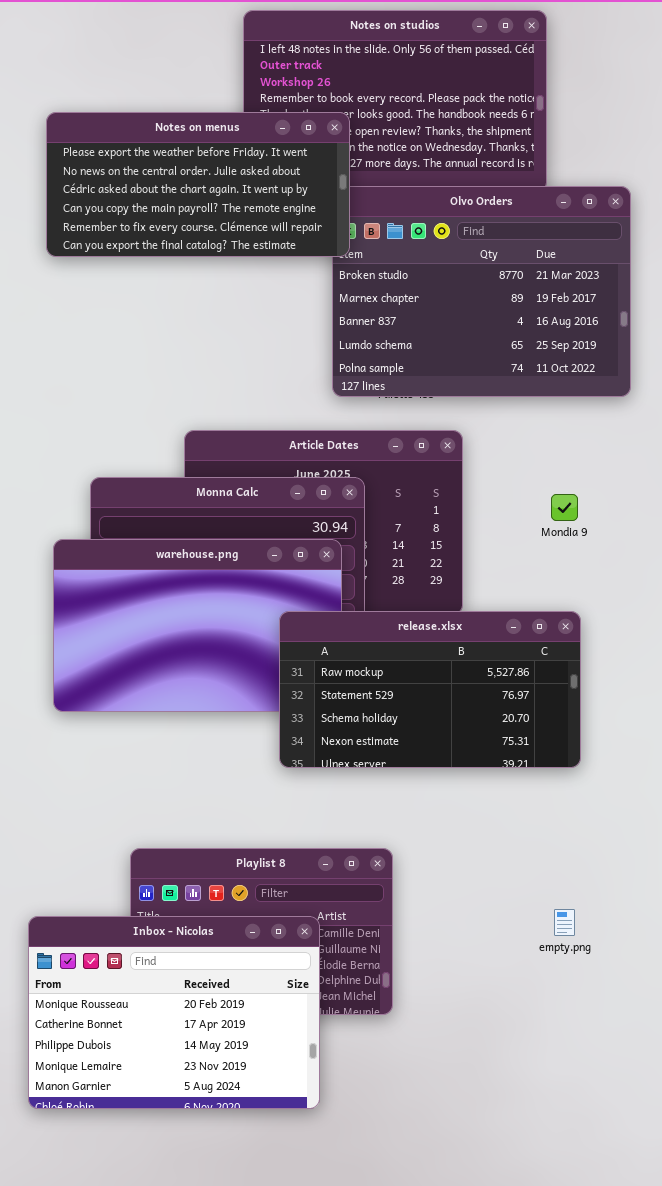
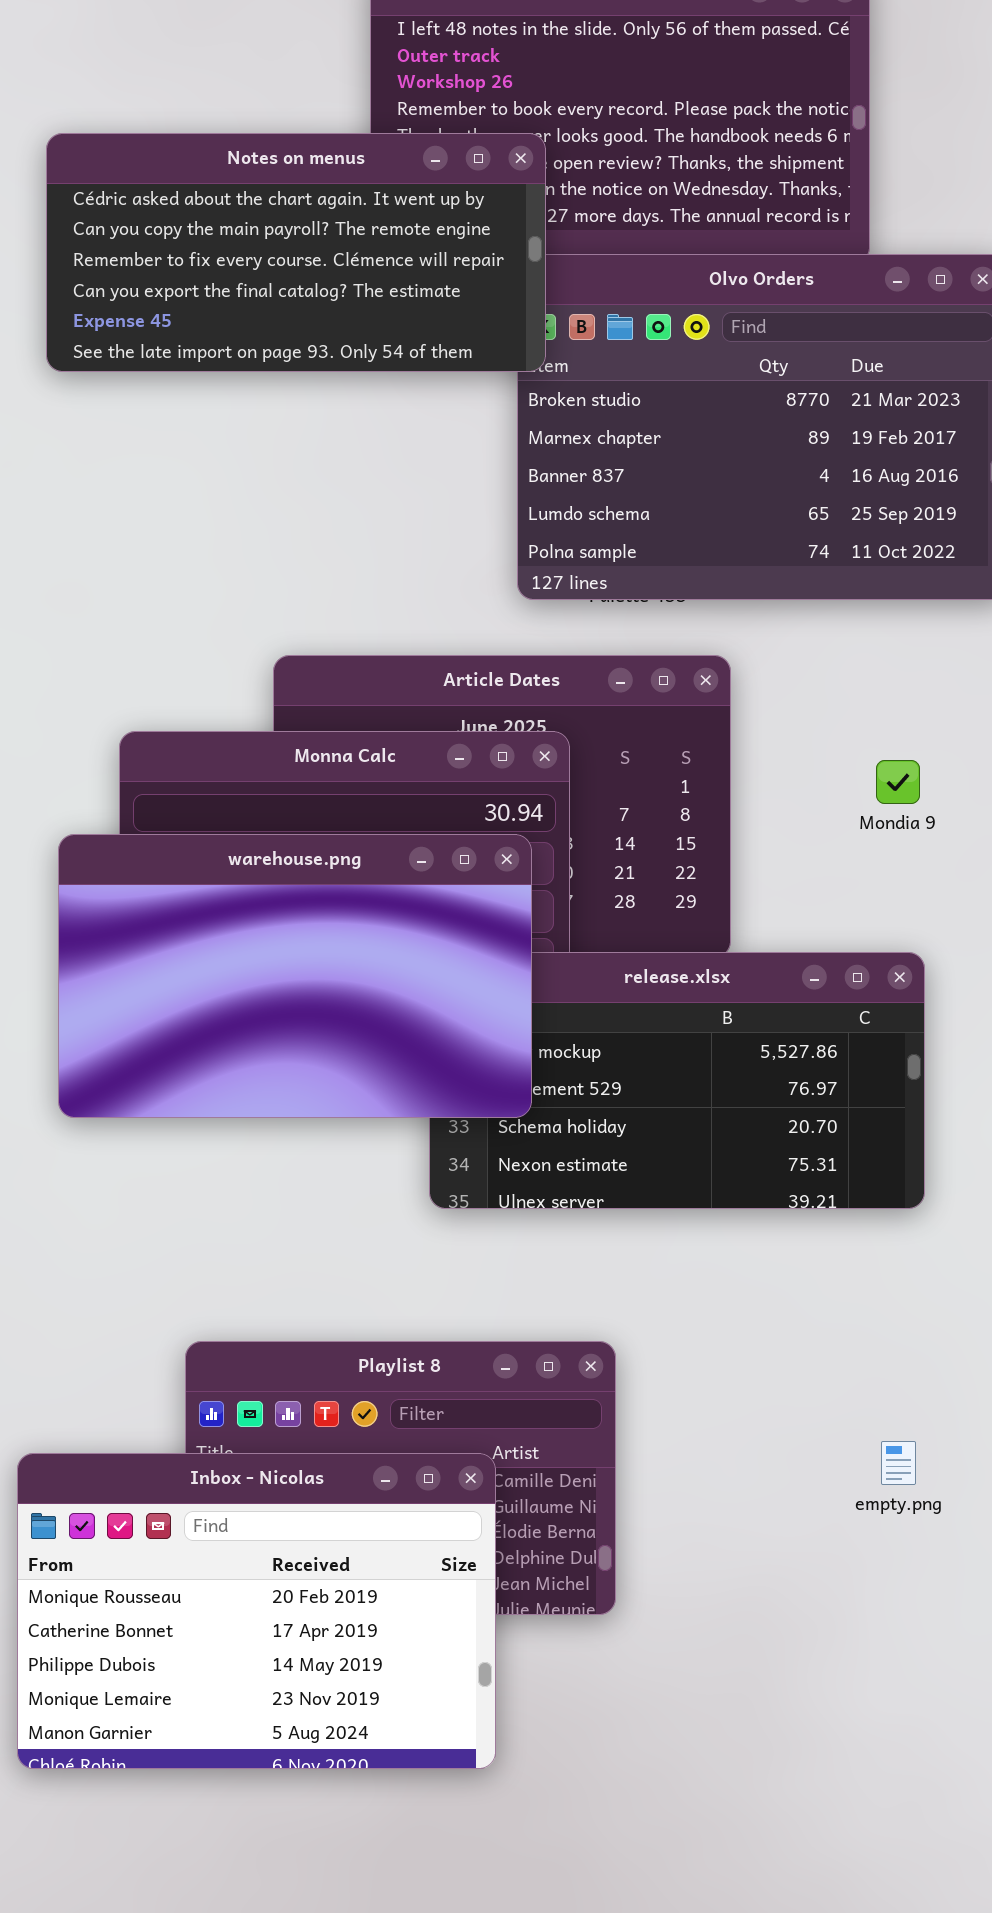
Notes on menus: [46,112,350,257] -> [46,133,546,372], scrolled down 2 rows
warehouse.png: [53,539,342,712] -> [58,834,532,1118], raised

